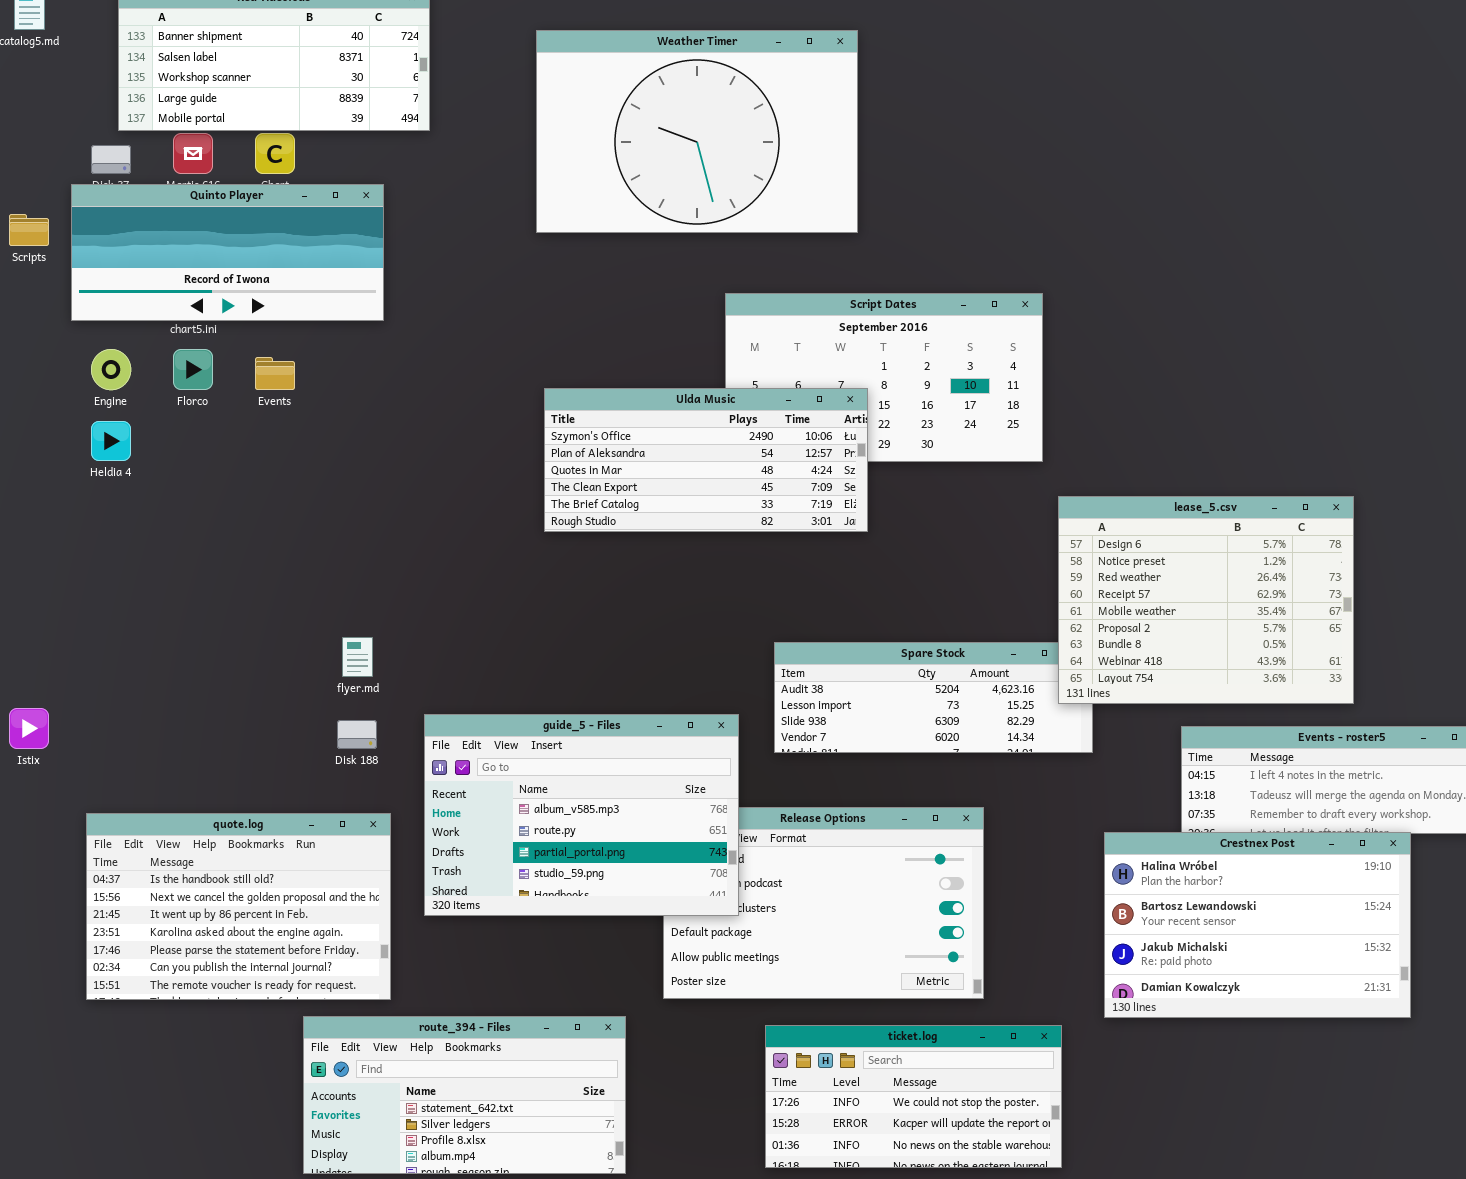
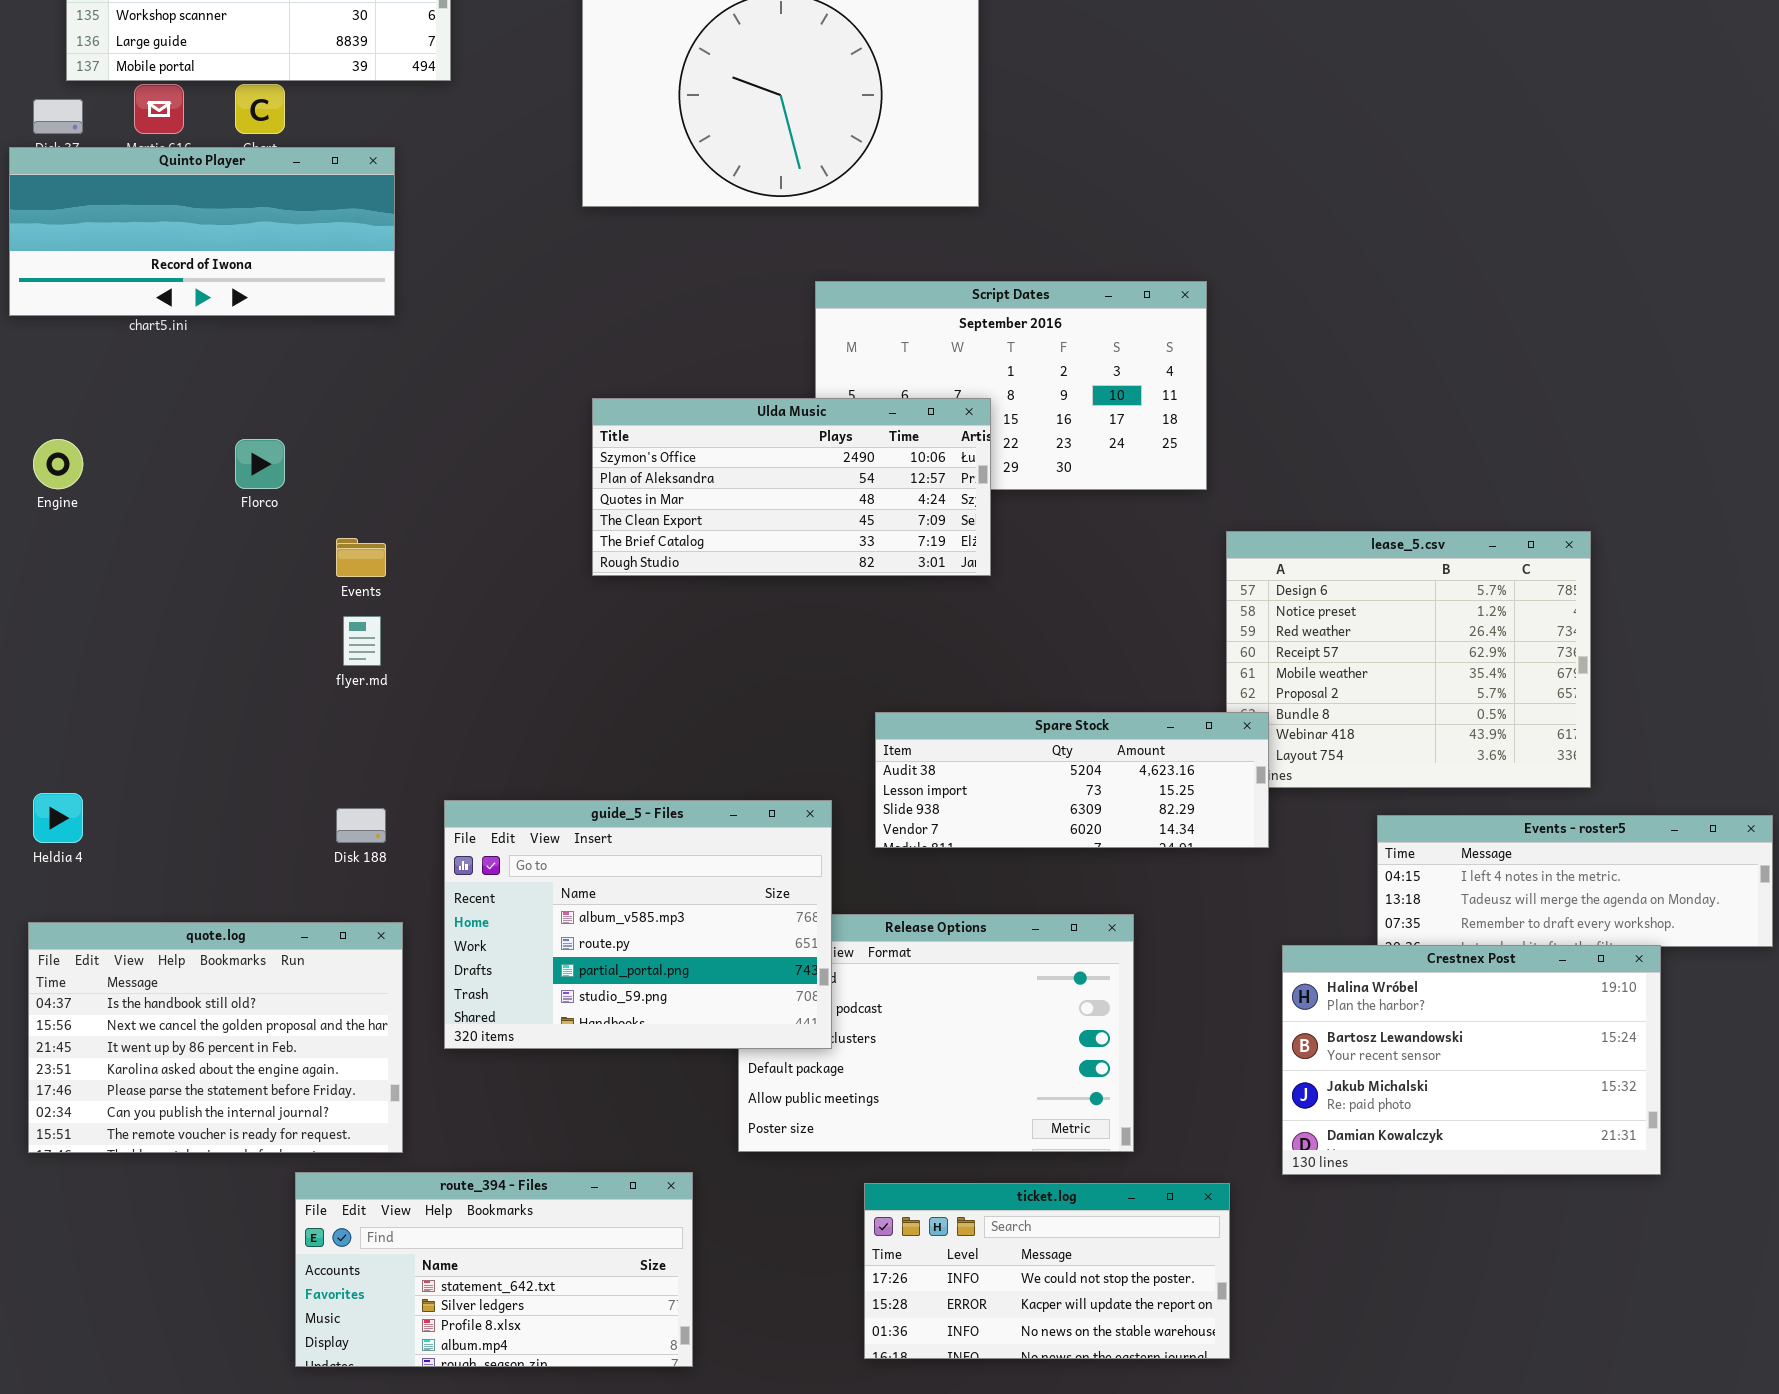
Engine: [91,349,131,390] -> [33,439,83,489], moved
Florco: [173,349,213,390] -> [235,439,285,489], moved
Events: [255,357,295,390] -> [336,538,386,577], moved
Heldia 4: [91,421,131,461] -> [33,793,83,843], moved
flyer.md: [342,637,373,677] -> [343,616,381,666], moved
Spare Stock: [774,642,1093,753] -> [875,712,1269,848], raised

